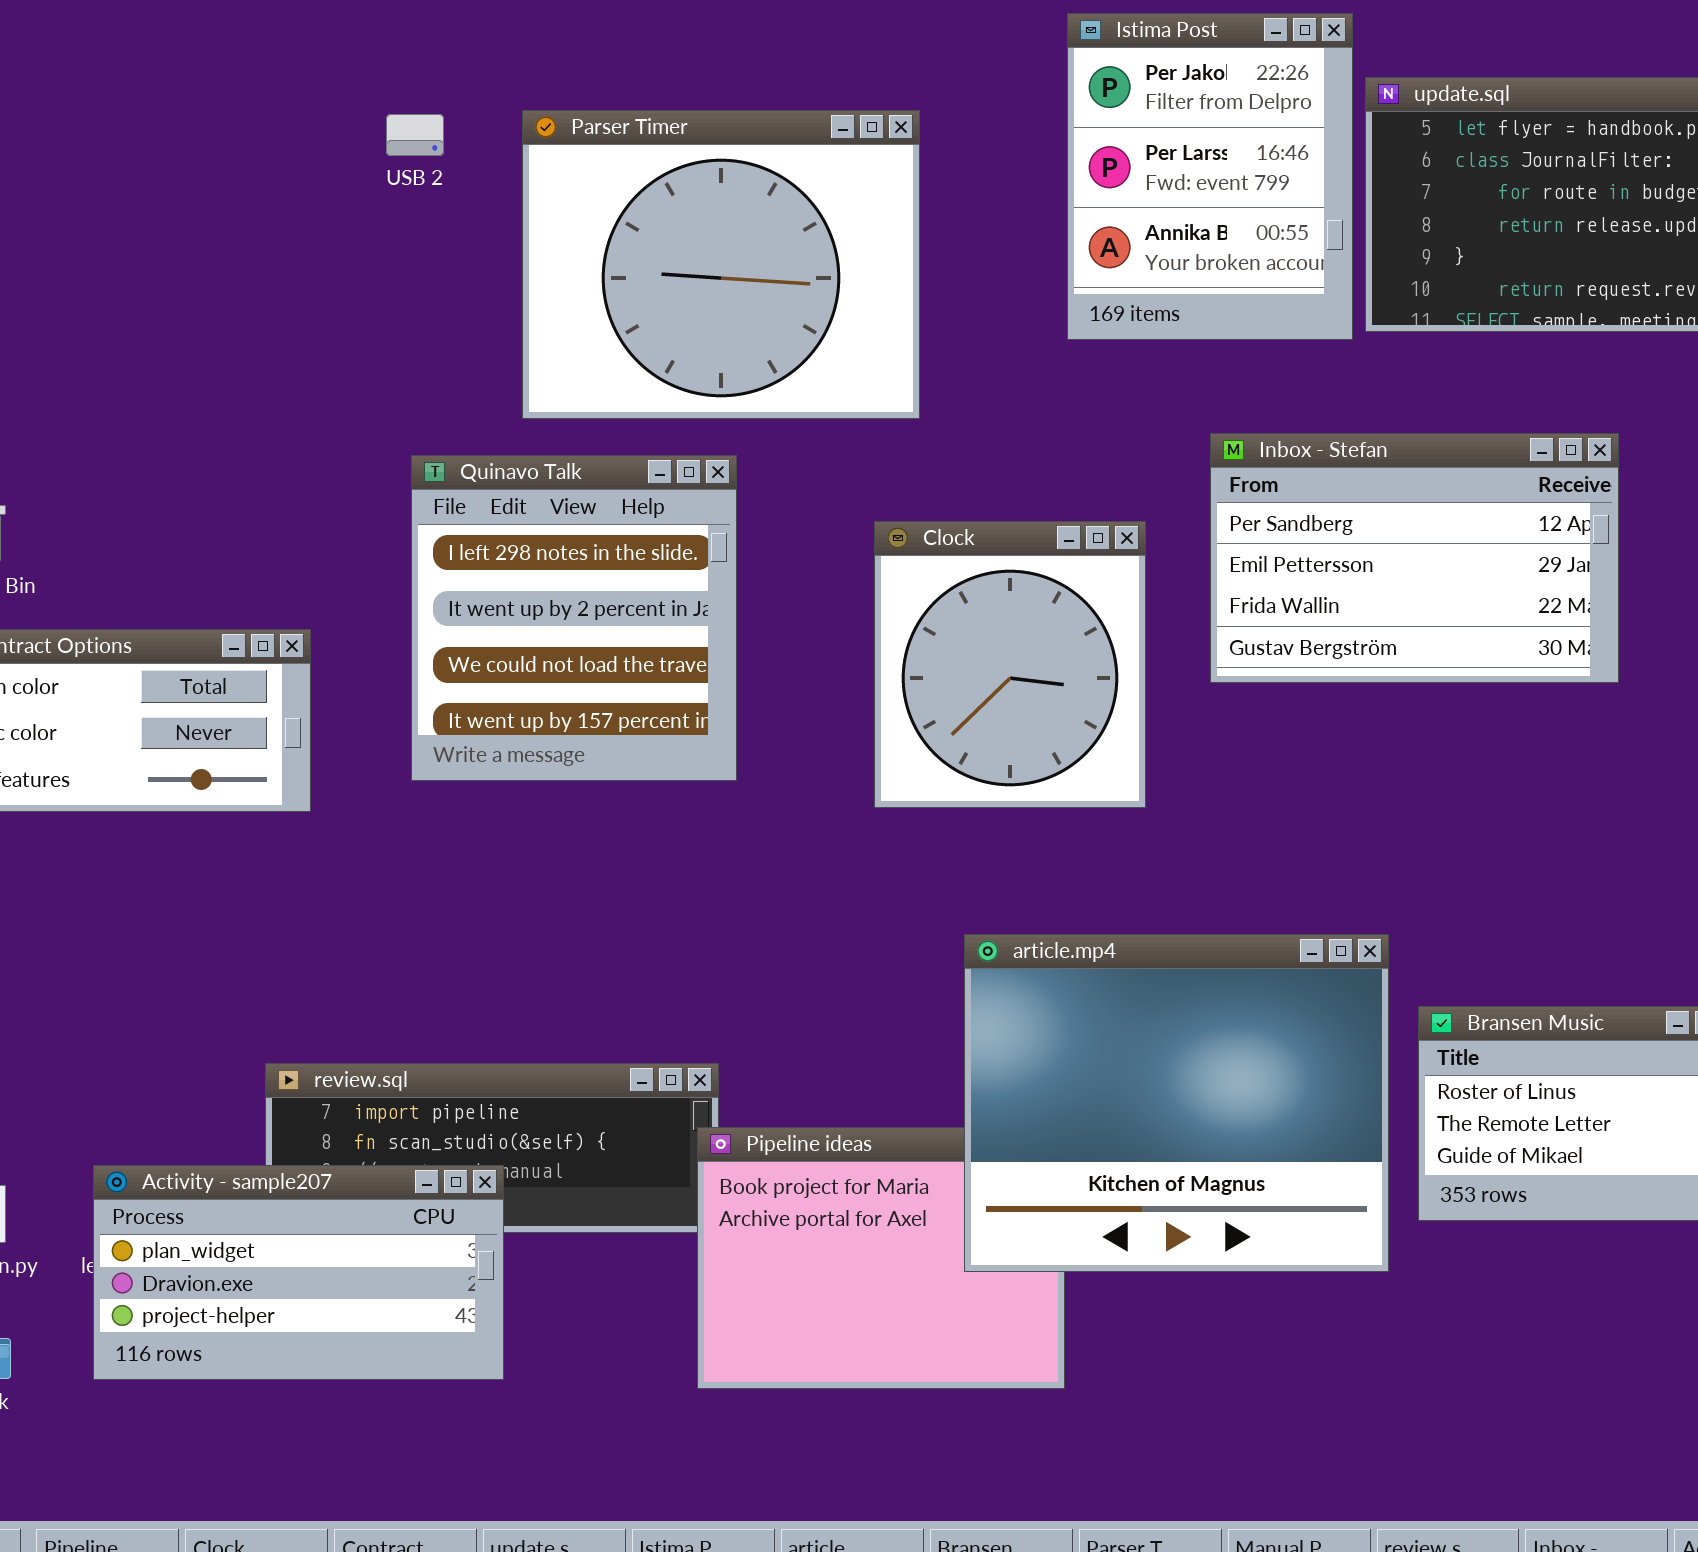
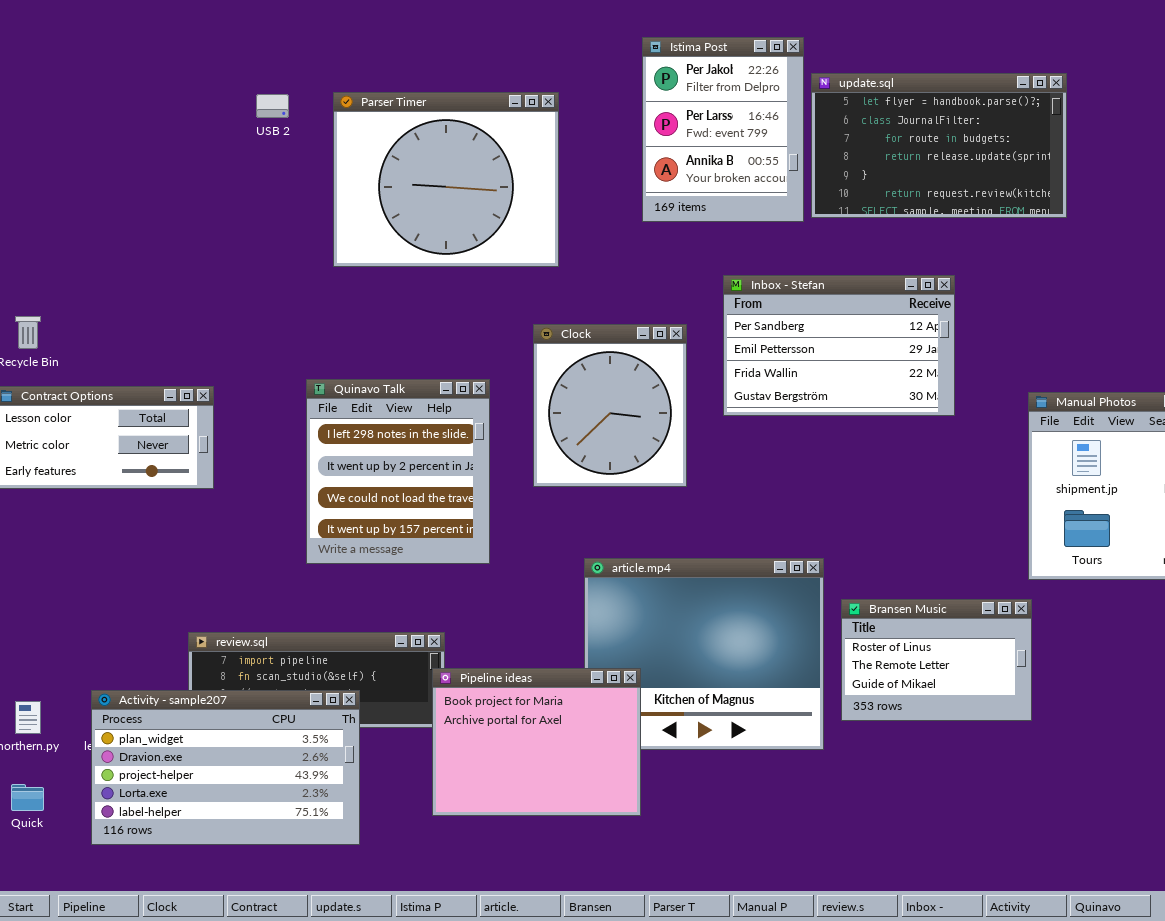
Quinavo Talk: [411,455,737,781] -> [306,379,490,564], moved
Pipeline ideas: [697,1127,1065,1389] -> [432,668,641,816], raised
Activity - sample207: [93,1165,504,1380] -> [91,690,360,845], resized

